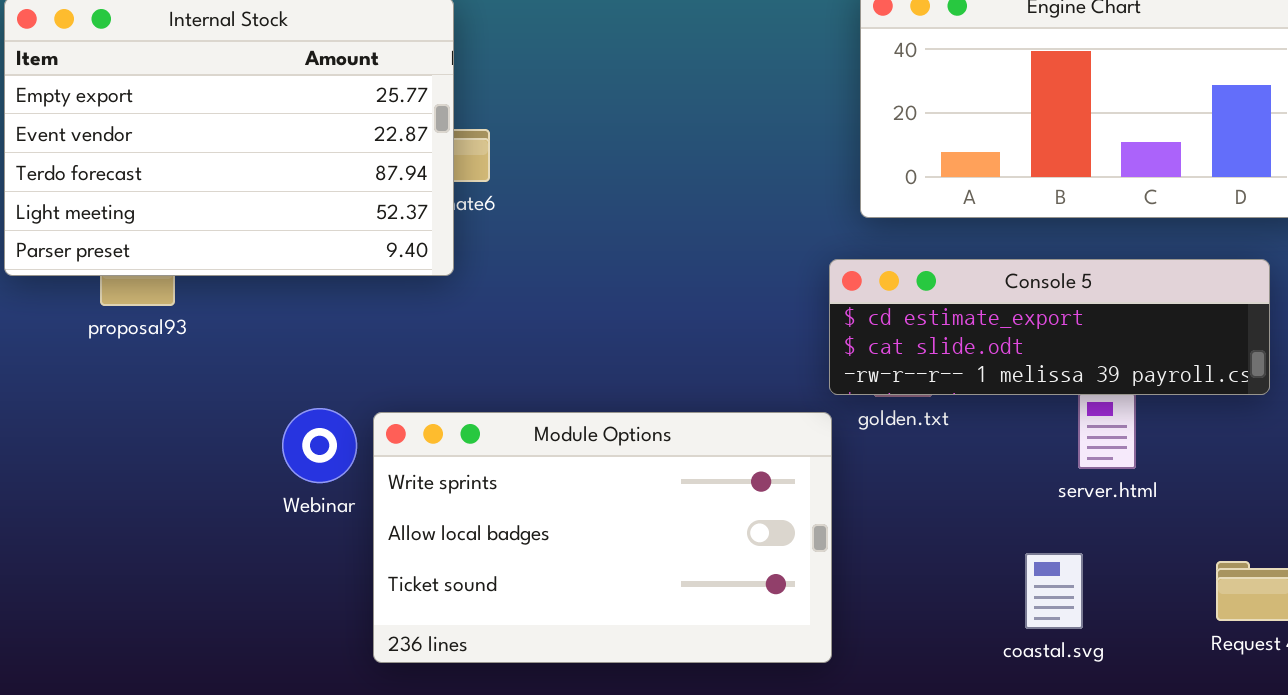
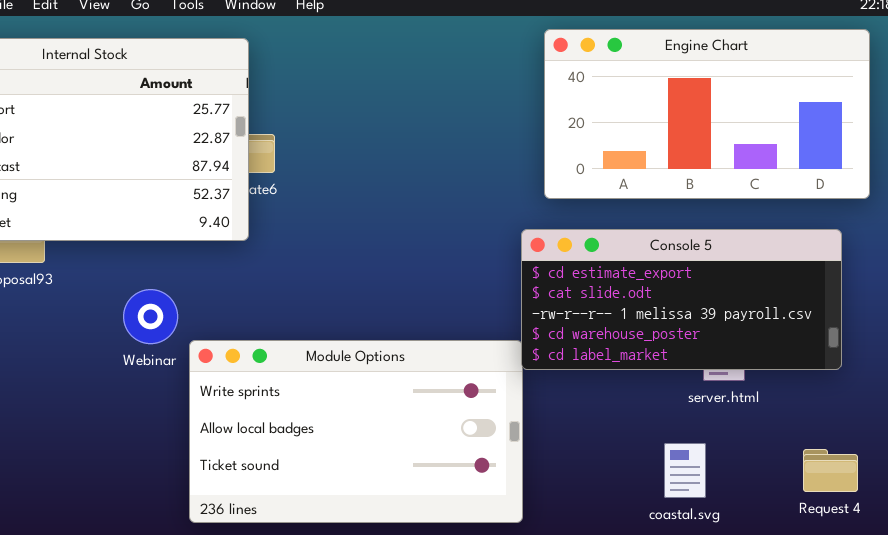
Console 5: [829,259,1270,395] -> [521,229,842,370], resized
Webinar: [282,408,357,483] -> [123,289,178,344], moved

